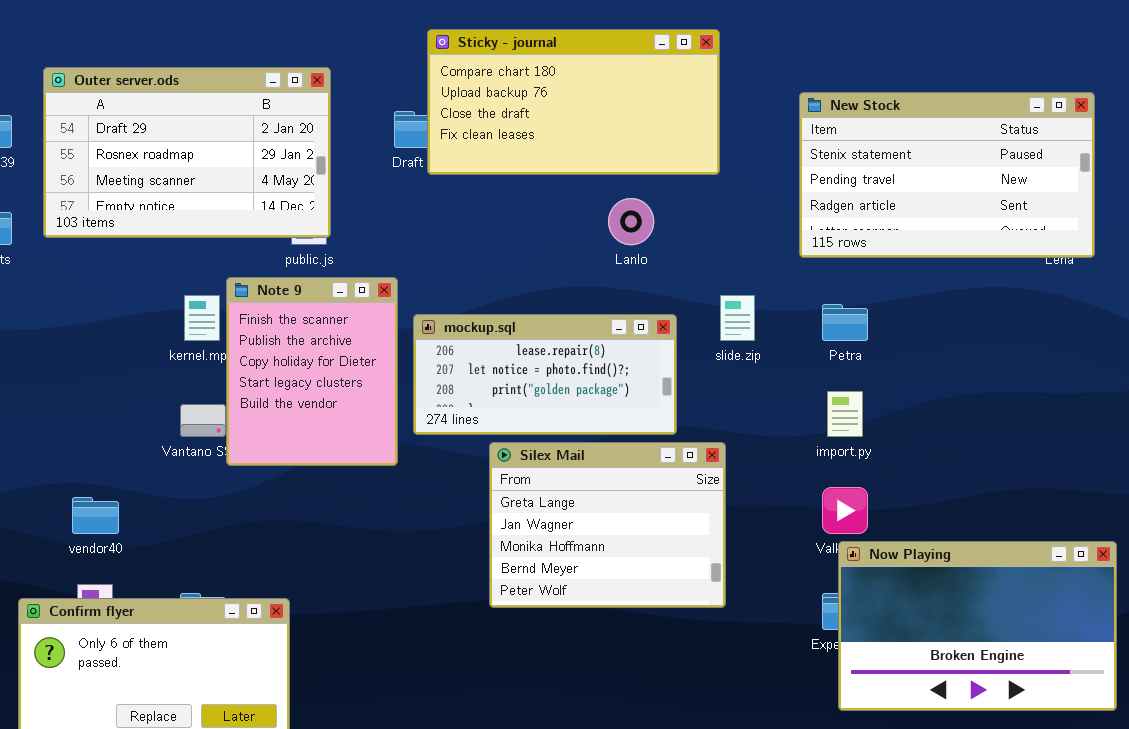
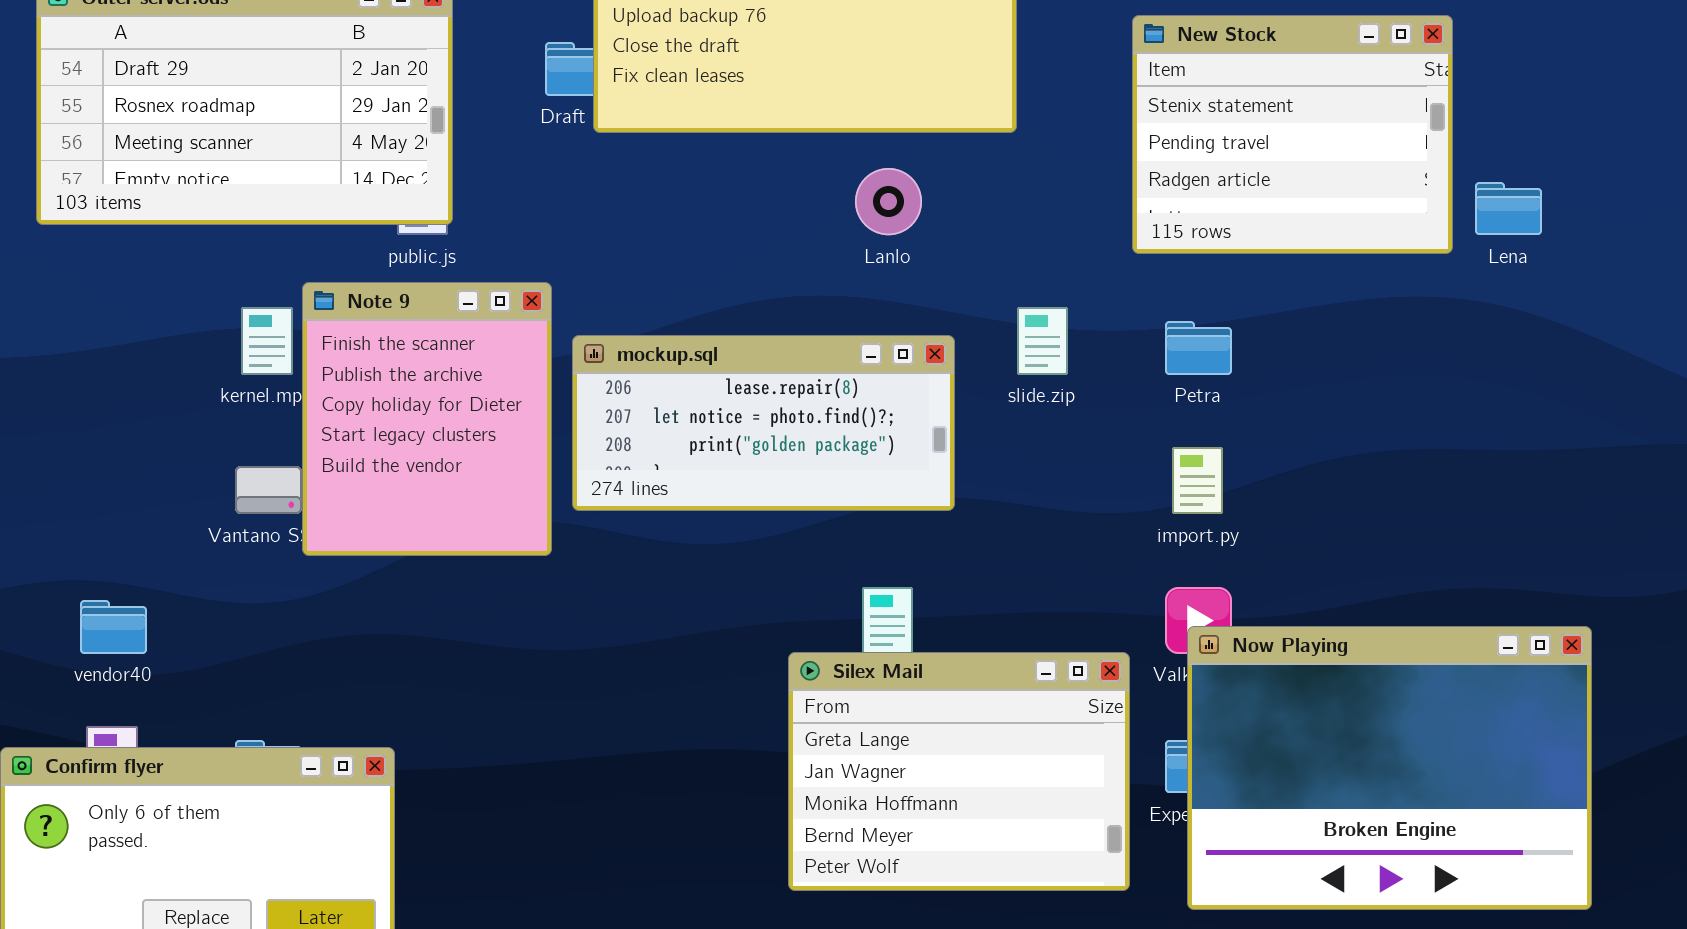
New Stock: [799,92,1095,258] -> [1132,15,1453,254], resized
Silex Mail: [489,442,726,608] -> [788,652,1130,891], moved
Now Playing: [838,541,1117,711] -> [1187,626,1592,910], resized

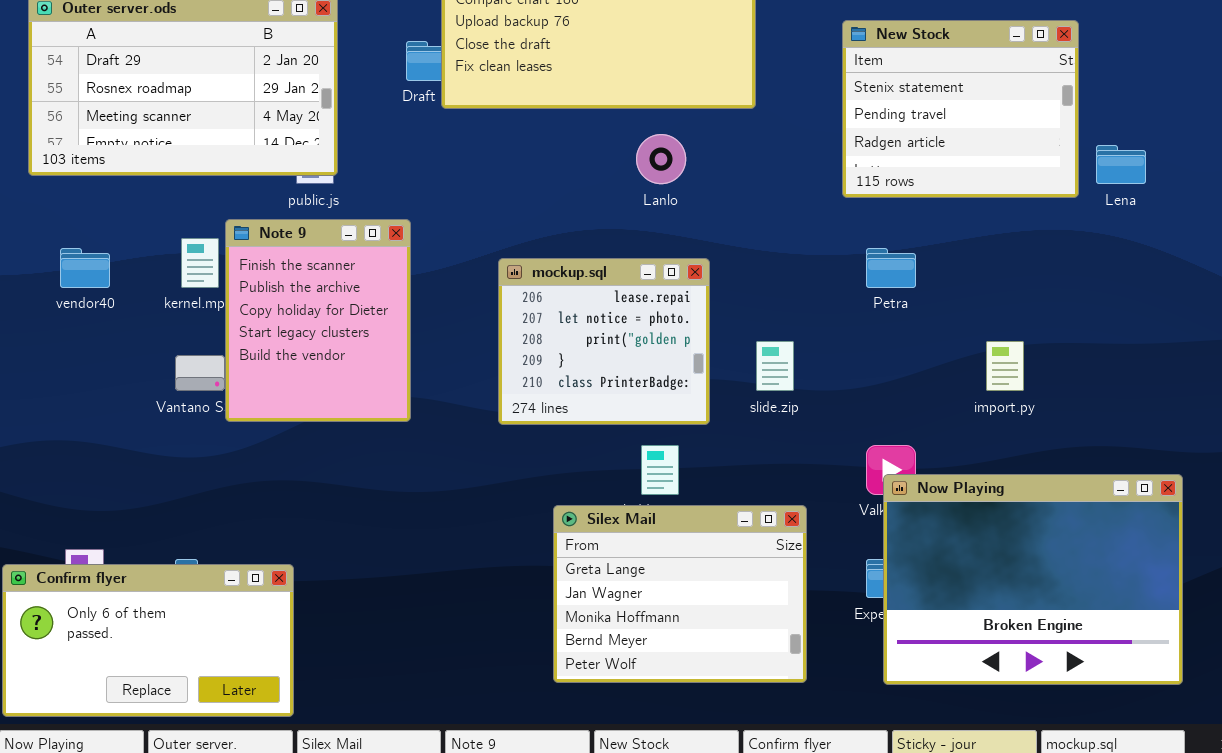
slide.zip: [1017,307,1068,375] -> [756,341,794,391], moved
mockup.sql: [572,335,955,511] -> [498,258,710,425], resized
import.py: [1172,447,1223,514] -> [986,341,1024,391], moved
vendor40: [80,600,147,654] -> [60,248,110,288], moved
Silex Mail: [788,652,1130,891] -> [553,505,807,683], moved

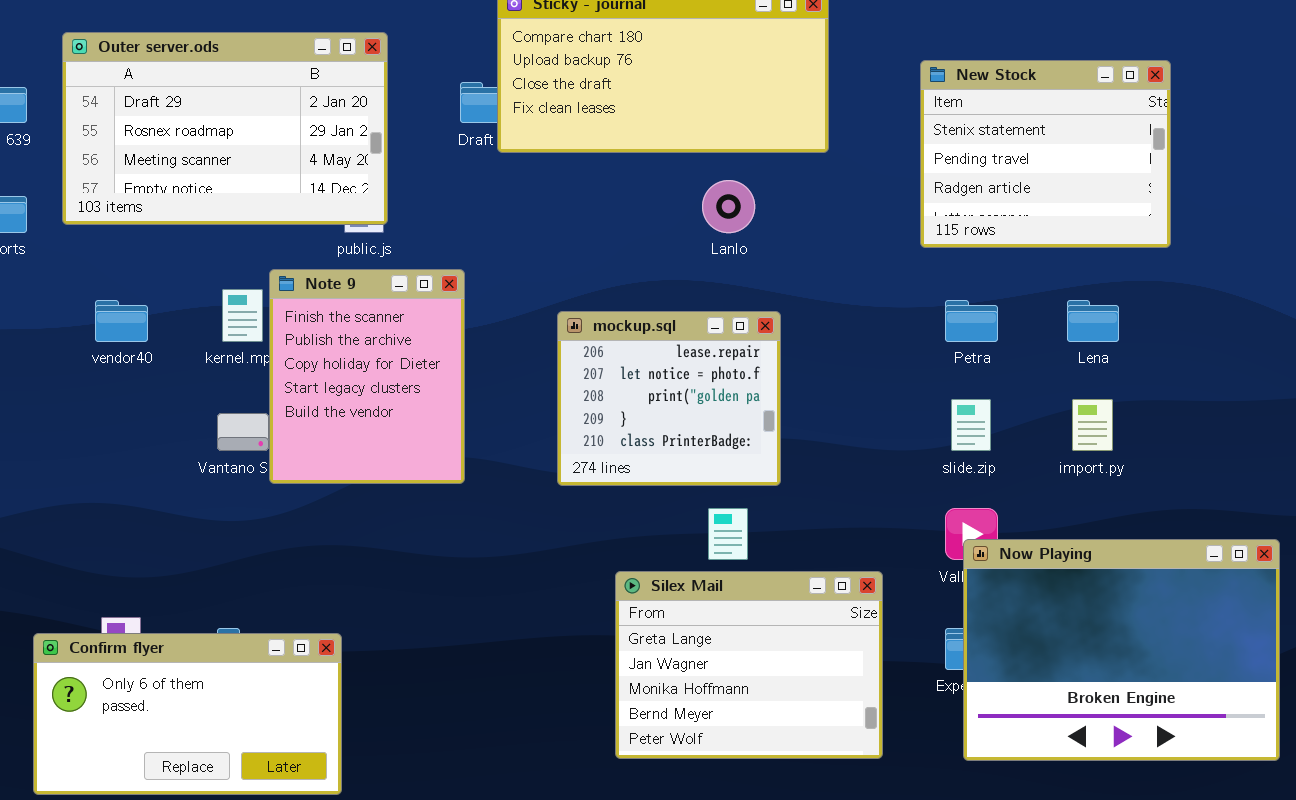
Lena: [1096,145,1146,184] -> [1067,300,1119,342], moved
slide.zip: [756,341,794,391] -> [951,399,991,451], moved

